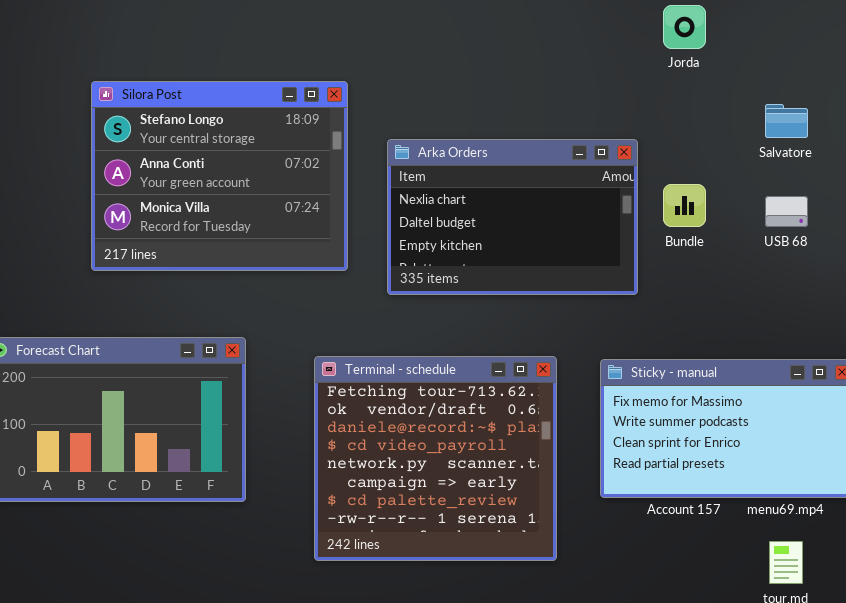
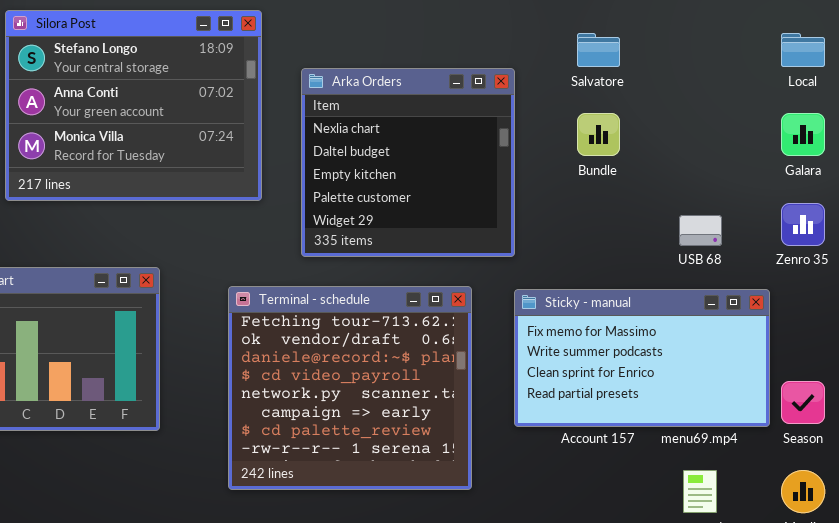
Salvatore: [765,104,808,138] -> [577,33,620,67], moved
Arka Orders: [387,139,638,295] -> [301,68,515,257], resized
USB 68: [765,196,808,227] -> [679,215,722,246], moved

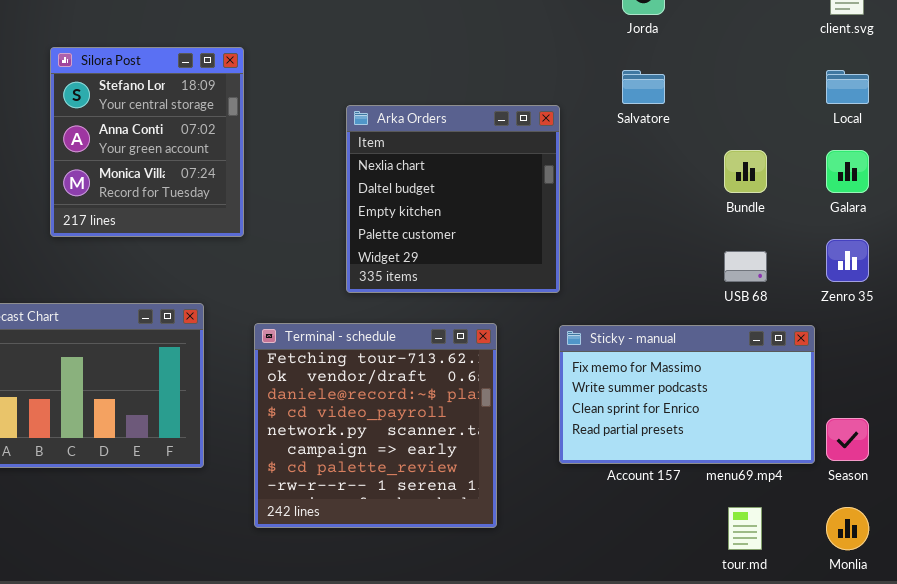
Silora Post: [5,10,262,201] -> [50,47,244,237], resized
Bundle: [577,113,620,156] -> [724,150,767,193], moved
Terminal - schedule: [228,286,472,490] -> [254,323,497,528], moved

